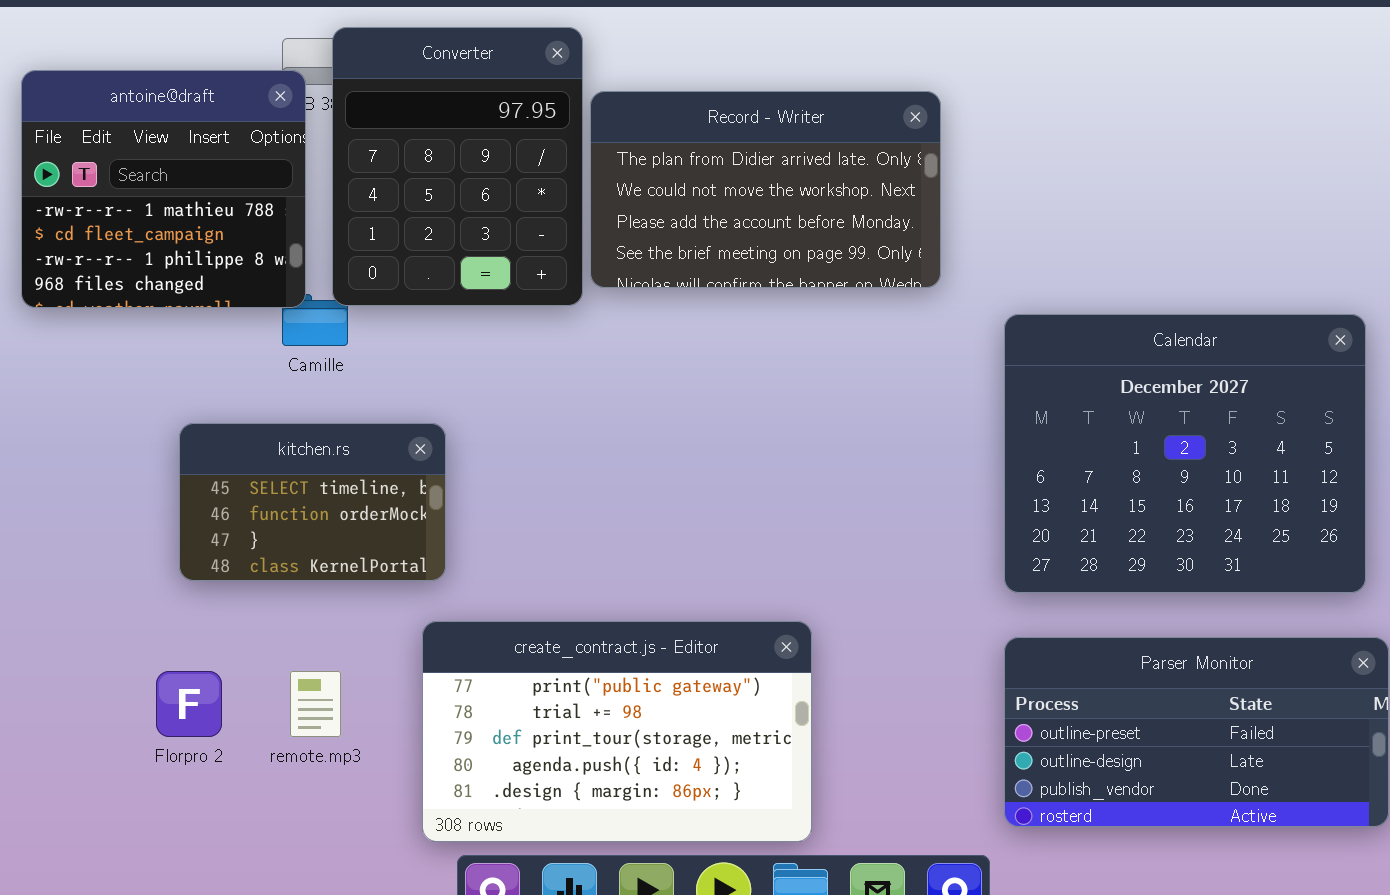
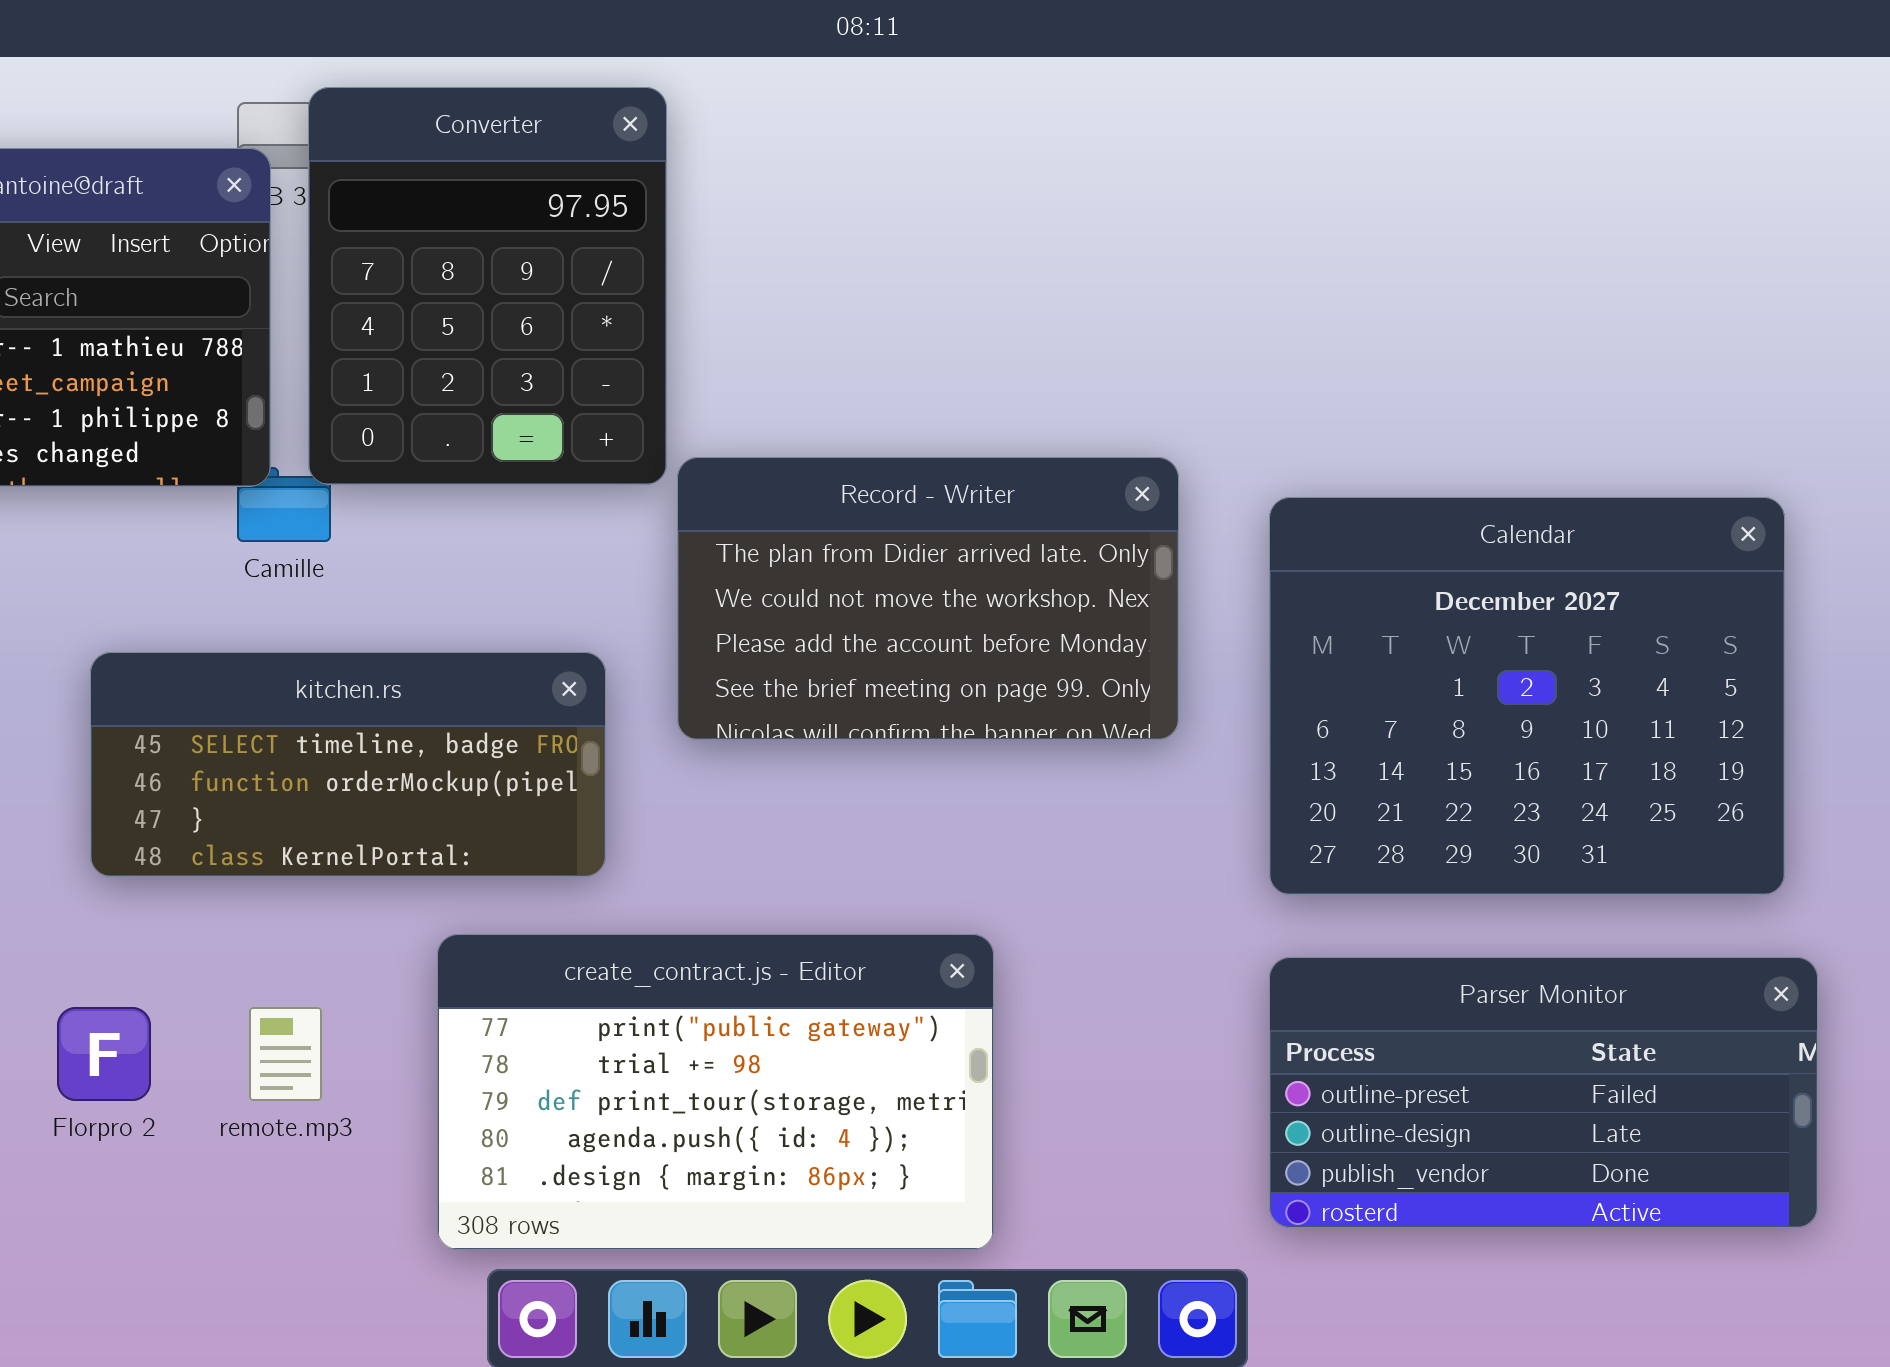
Record - Writer: [590,91,941,288] -> [677,457,1179,740], moved
kitchen.rs: [179,423,446,581] -> [90,652,606,877], resized

